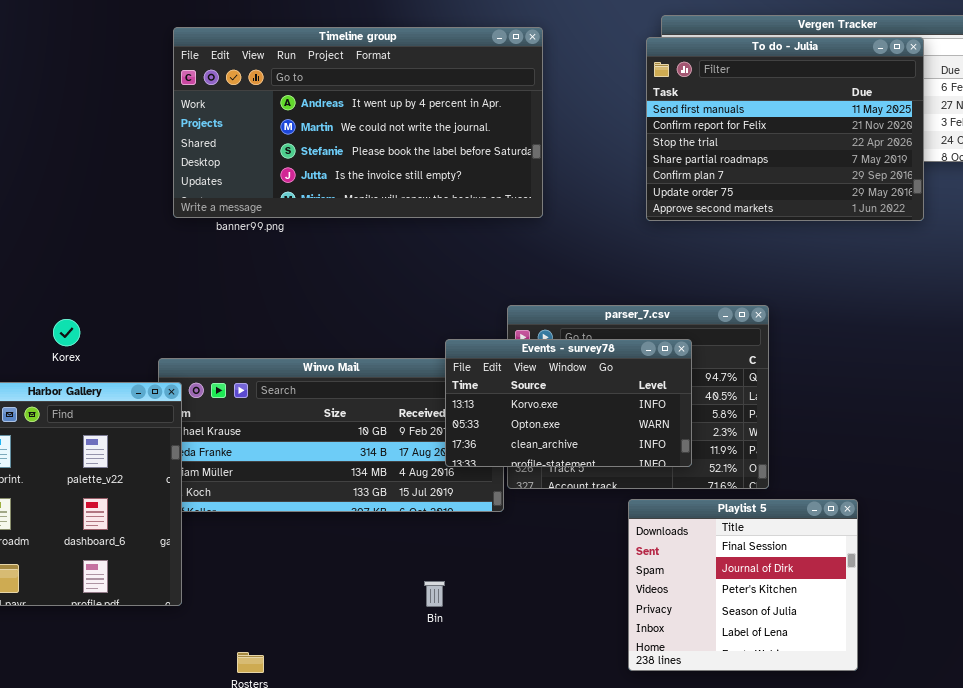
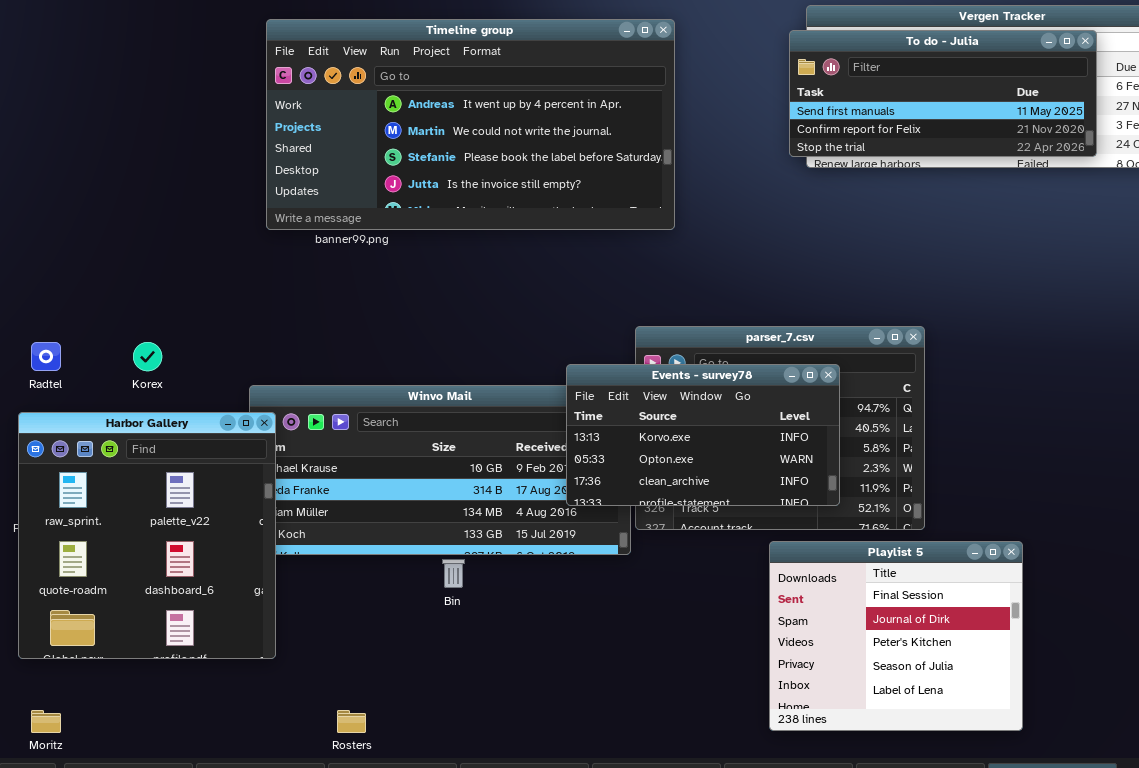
To do - Julia: [646,37,924,221] -> [789,30,1097,157], resized
Bin: [424,581,445,607] -> [442,559,465,588], moved

